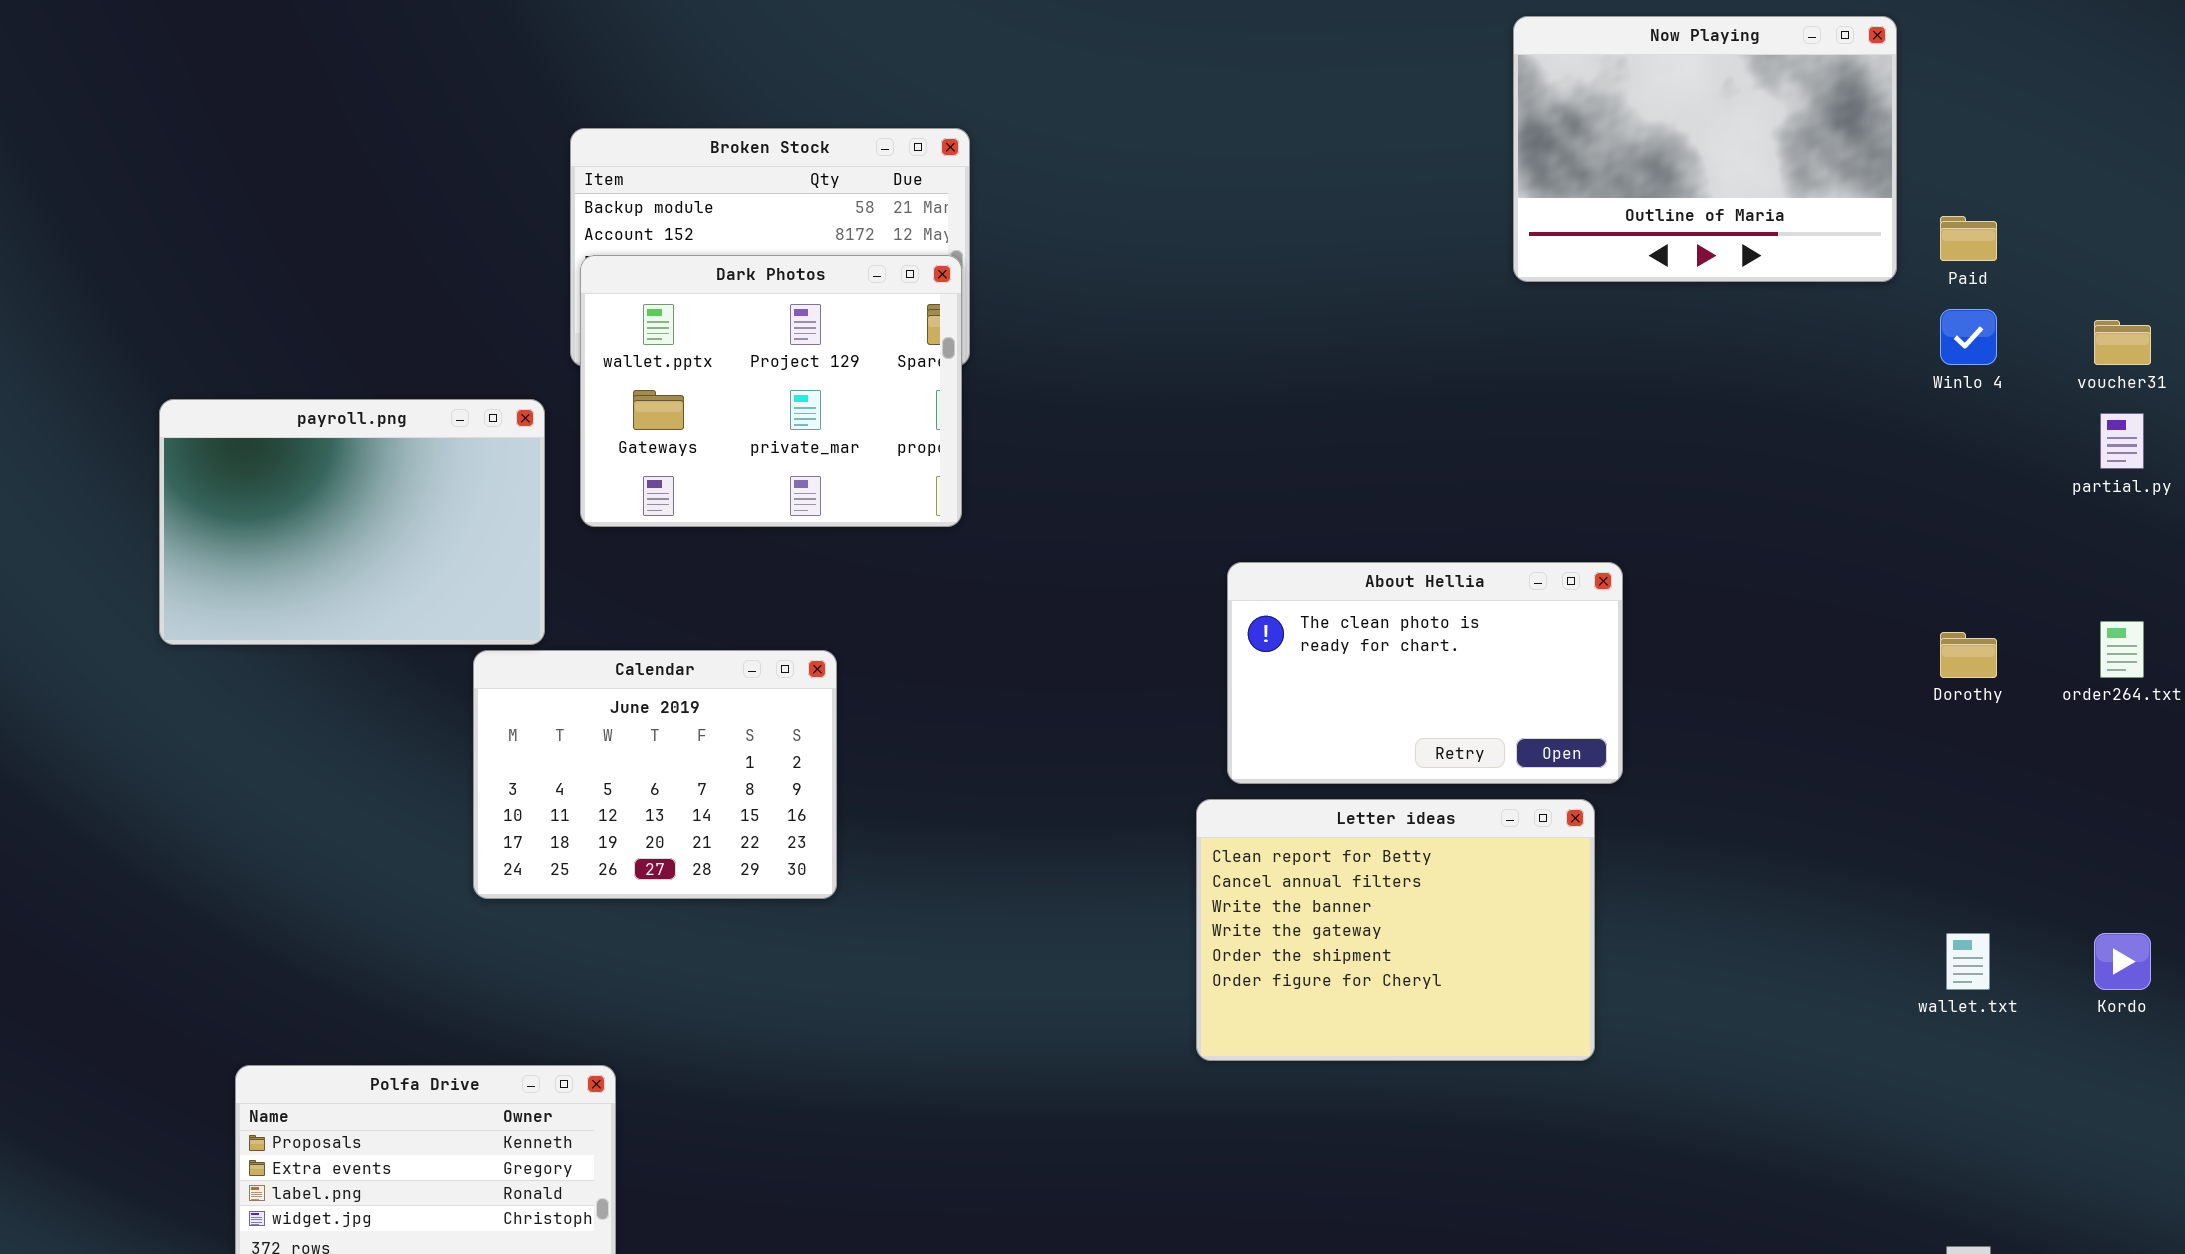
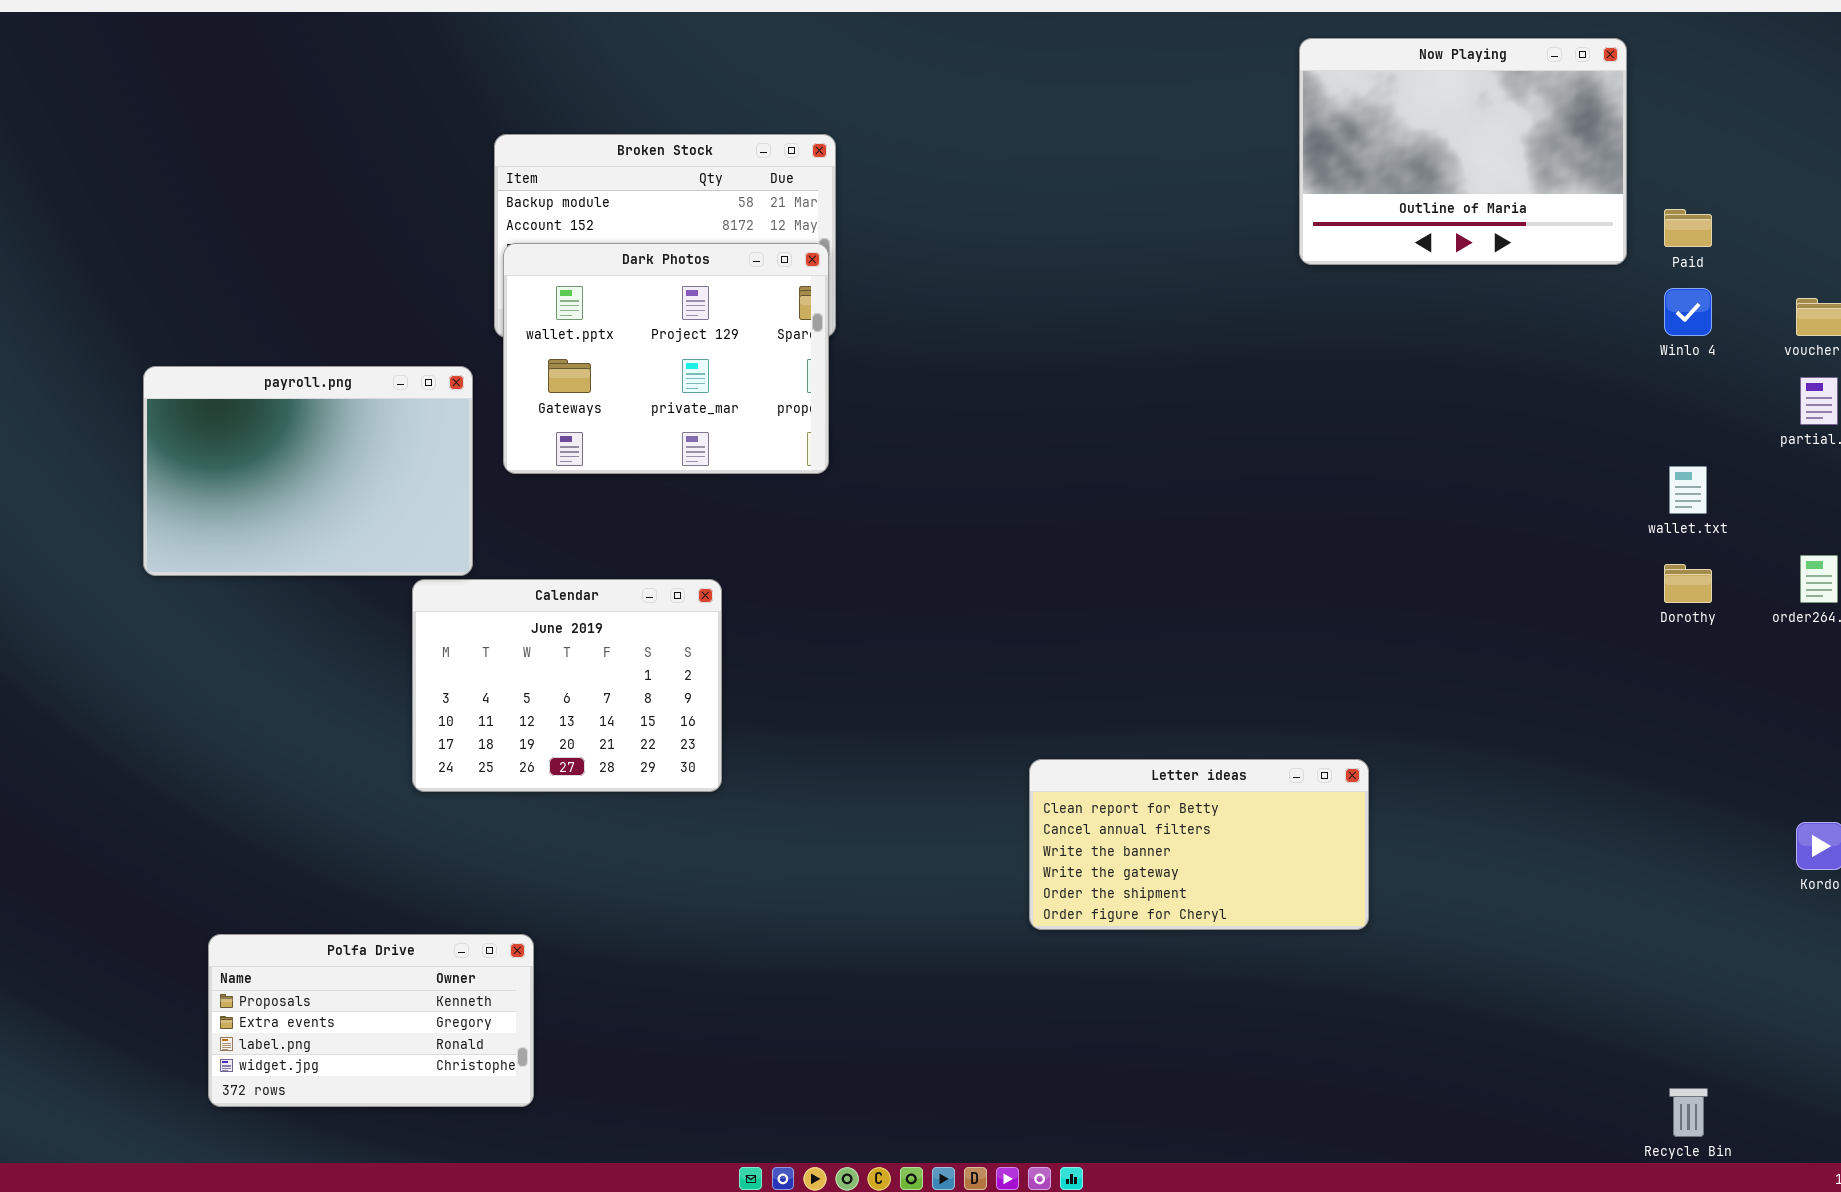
About Hellia: [1227,562,1623,784] -> none, closed
Letter ideas: [1196,799,1595,1061] -> [1029,759,1369,930], resized
wallet.txt: [1946,933,1990,990] -> [1669,466,1707,514], moved

